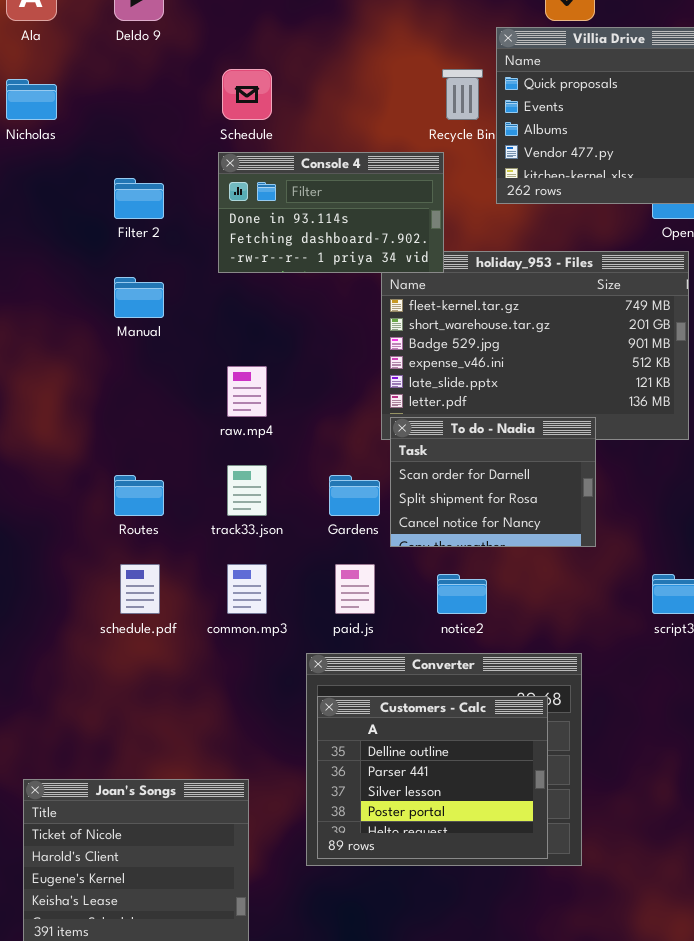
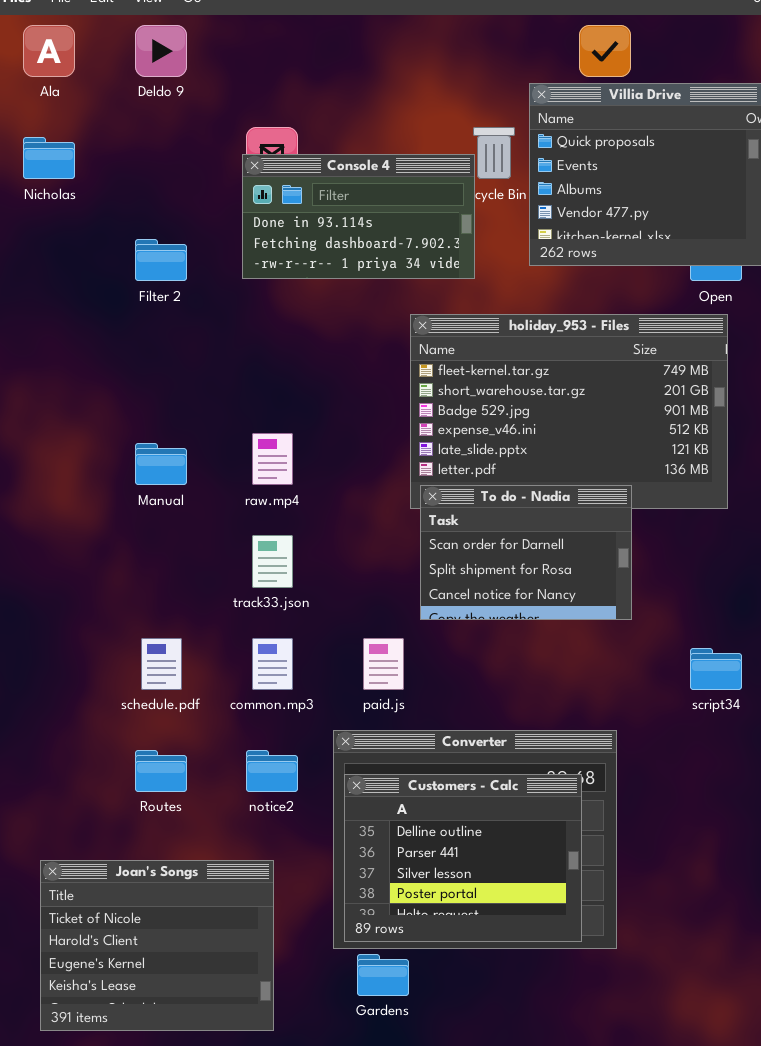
Console 4: [218,152,444,273] -> [242,154,475,279], moved
Manual: [114,277,164,318] -> [135,443,187,485], moved
Routes: [114,475,164,516] -> [135,750,187,792], moved
Gardens: [329,475,380,516] -> [357,954,409,996], moved
notice2: [437,574,487,614] -> [246,750,298,792], moved

